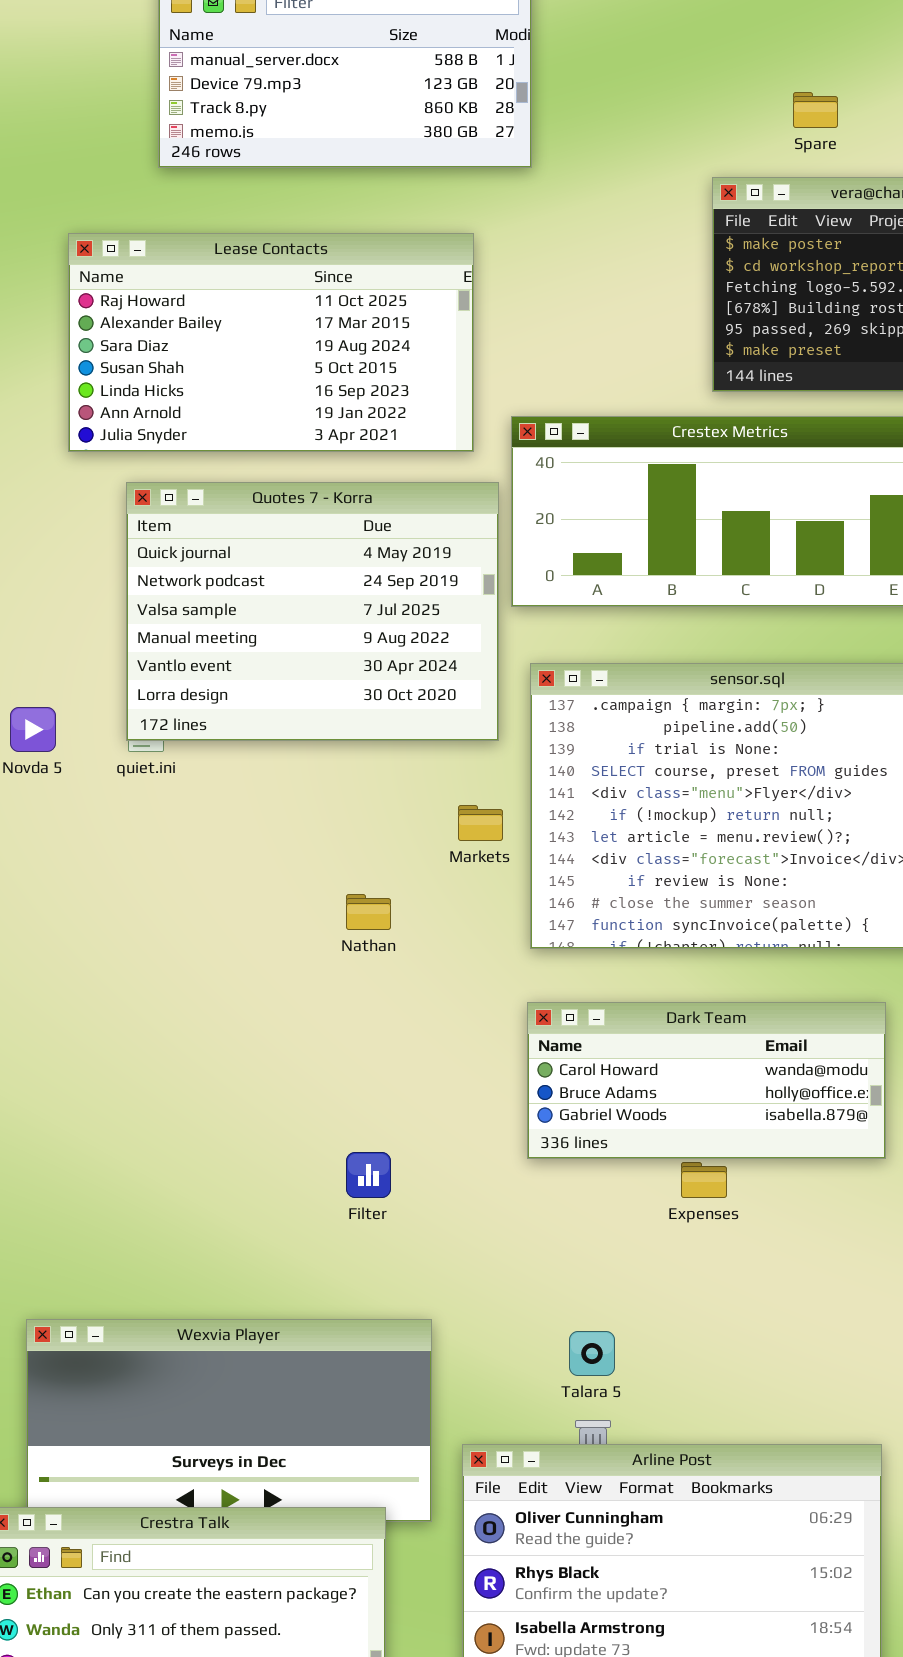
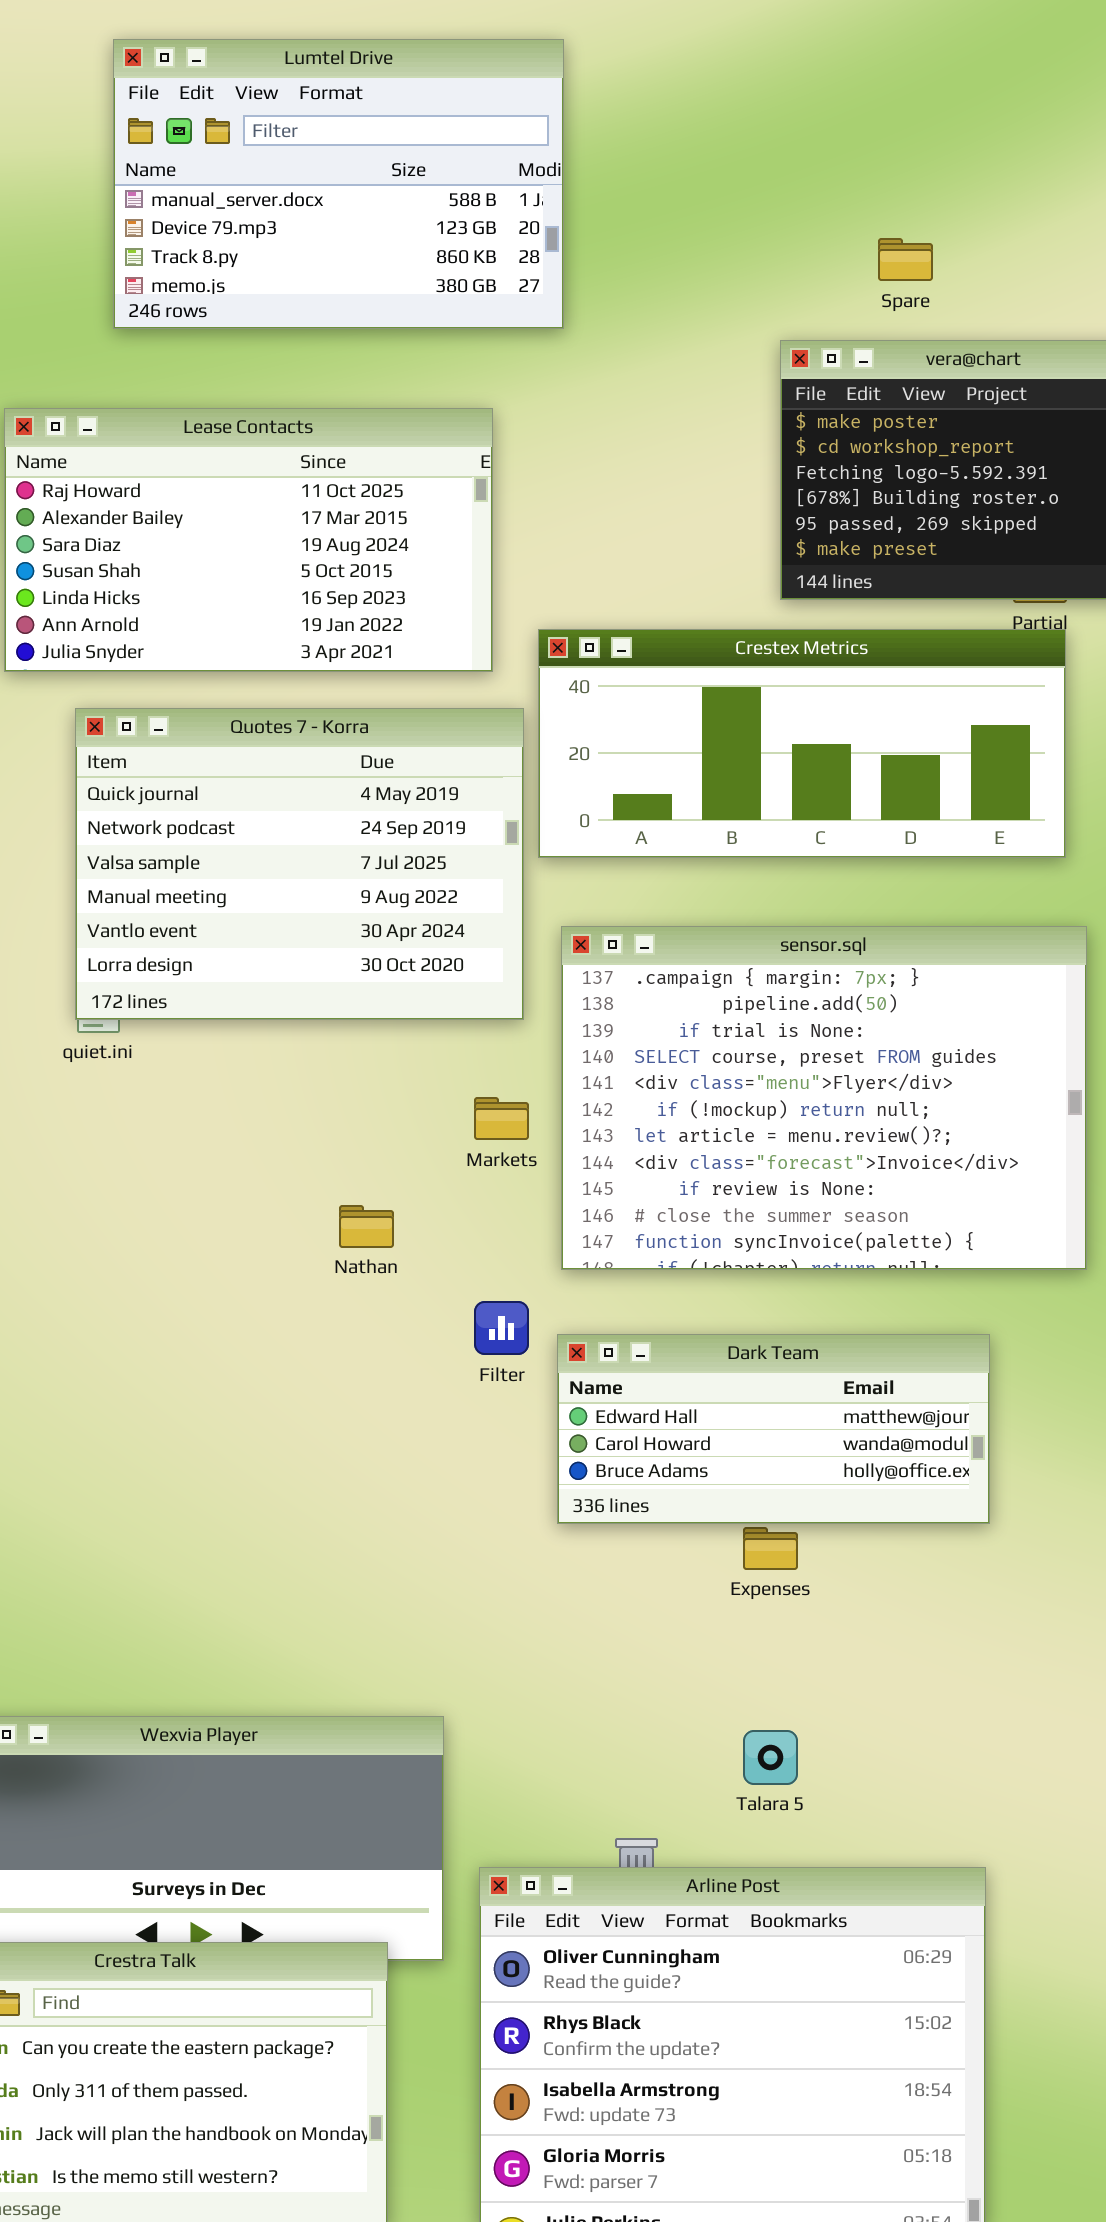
Dark Team: [527,1002,886,1159] -> [557,1334,990,1524], scrolled up 1 row
Filter: [346,1152,391,1198] -> [474,1301,529,1355], moved
Talara 5: [569,1331,615,1376] -> [743,1730,798,1785], moved

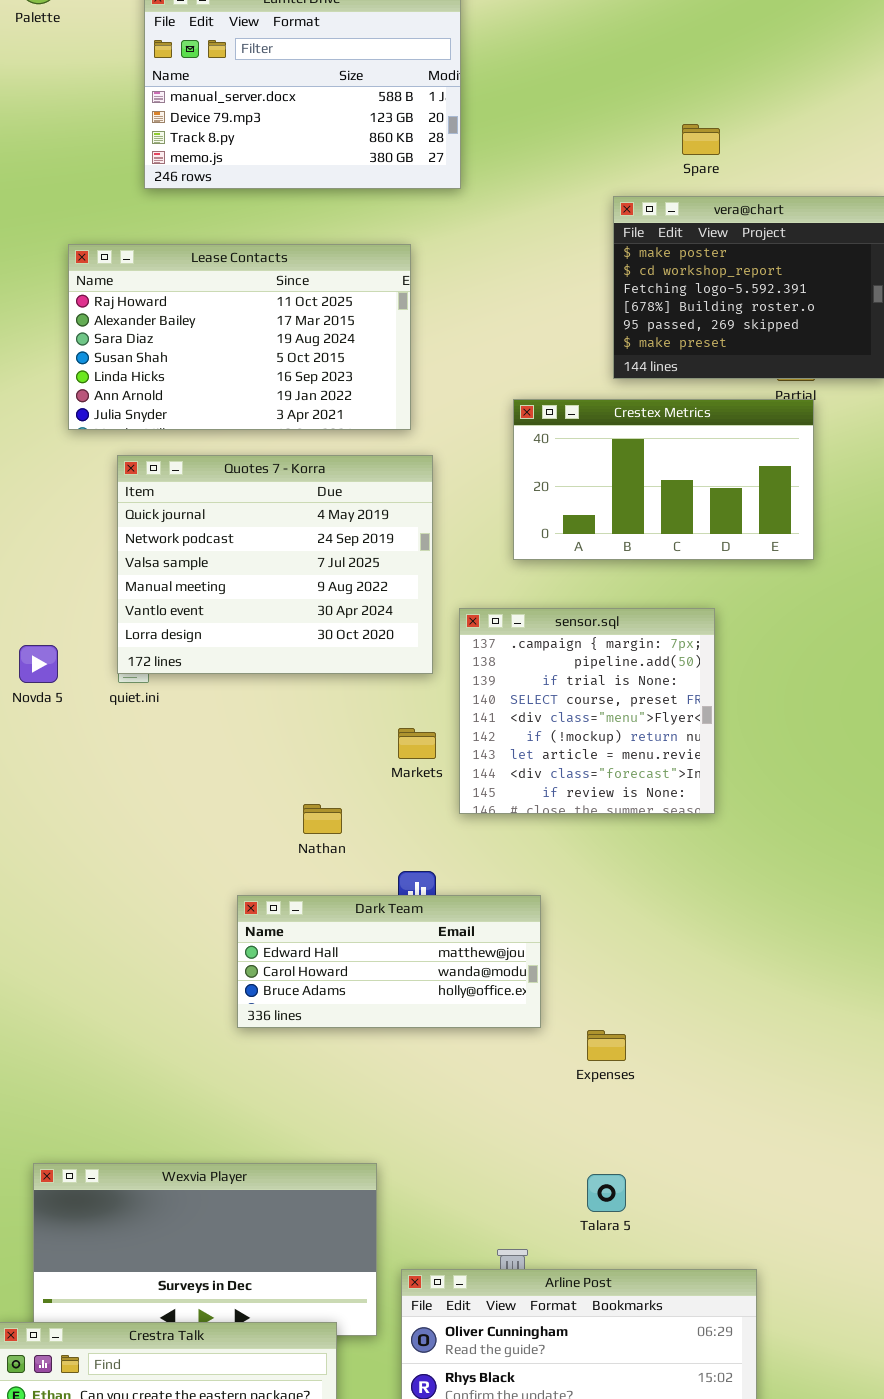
Crestex Metrics: [538,629,1066,858] -> [513,399,814,560], resized
sensor.sql: [561,926,1087,1270] -> [459,608,715,814], resized
Dark Team: [557,1334,990,1524] -> [237,895,541,1028], moved

